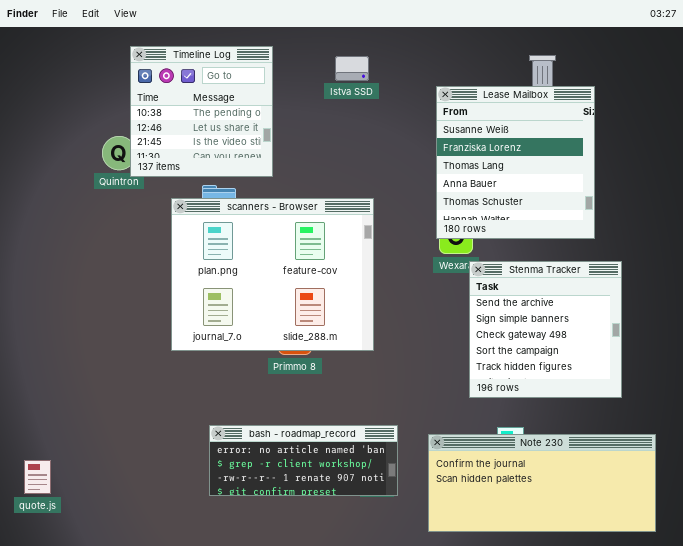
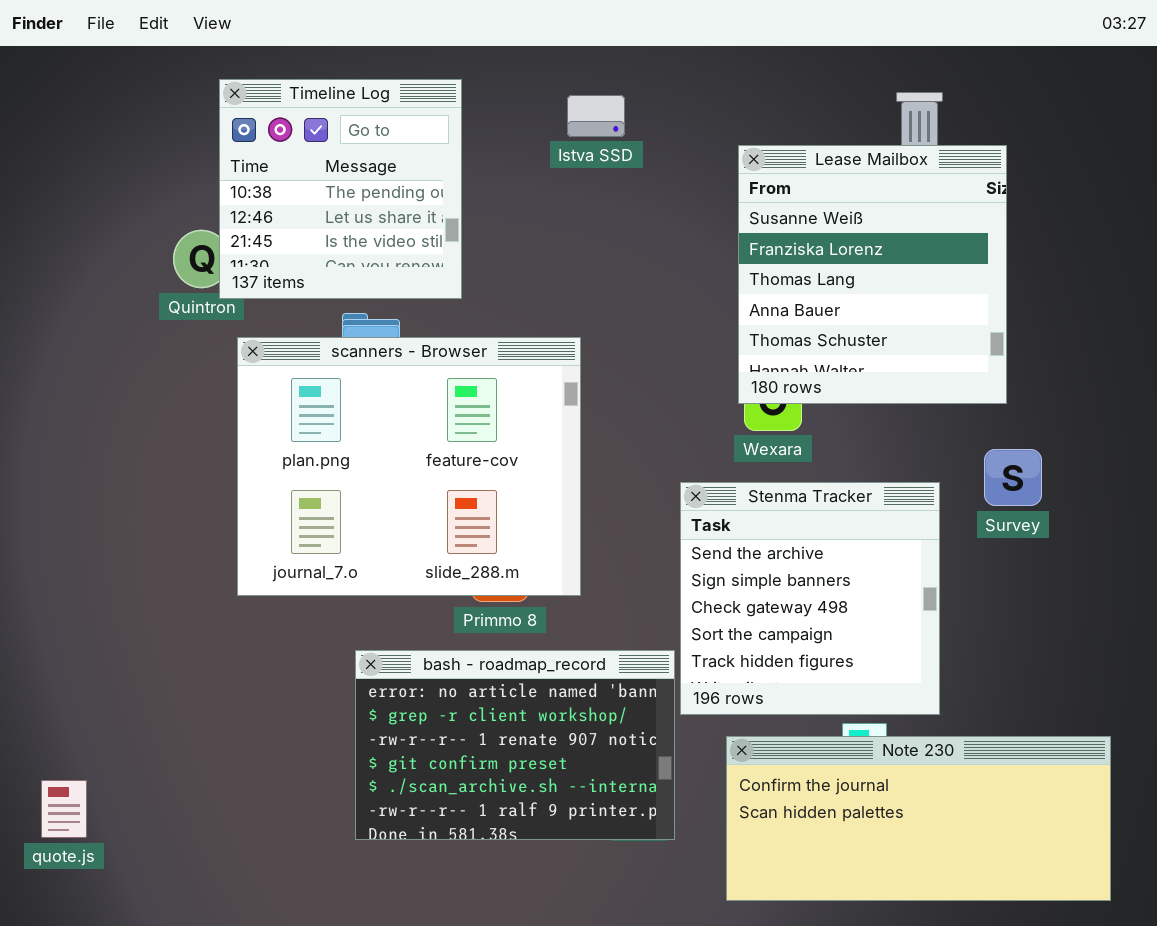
scanners - Browser: [171,198,374,351] -> [237,337,581,596], moved
Stenma Tracker: [469,261,622,398] -> [680,482,940,715], moved
bash - roadmap_record: [209,425,398,496] -> [355,650,675,840], resized

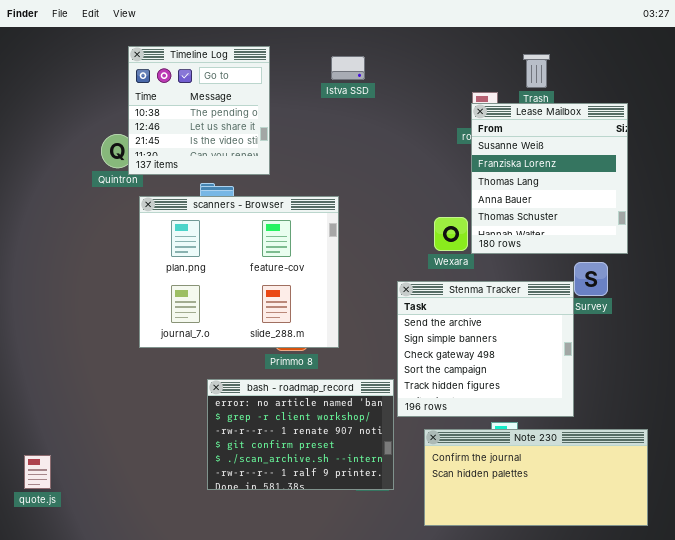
Lease Mailbox: [738,145,1007,404] -> [471,103,628,254], moved
Stenma Tracker: [680,482,940,715] -> [397,281,574,417], resized

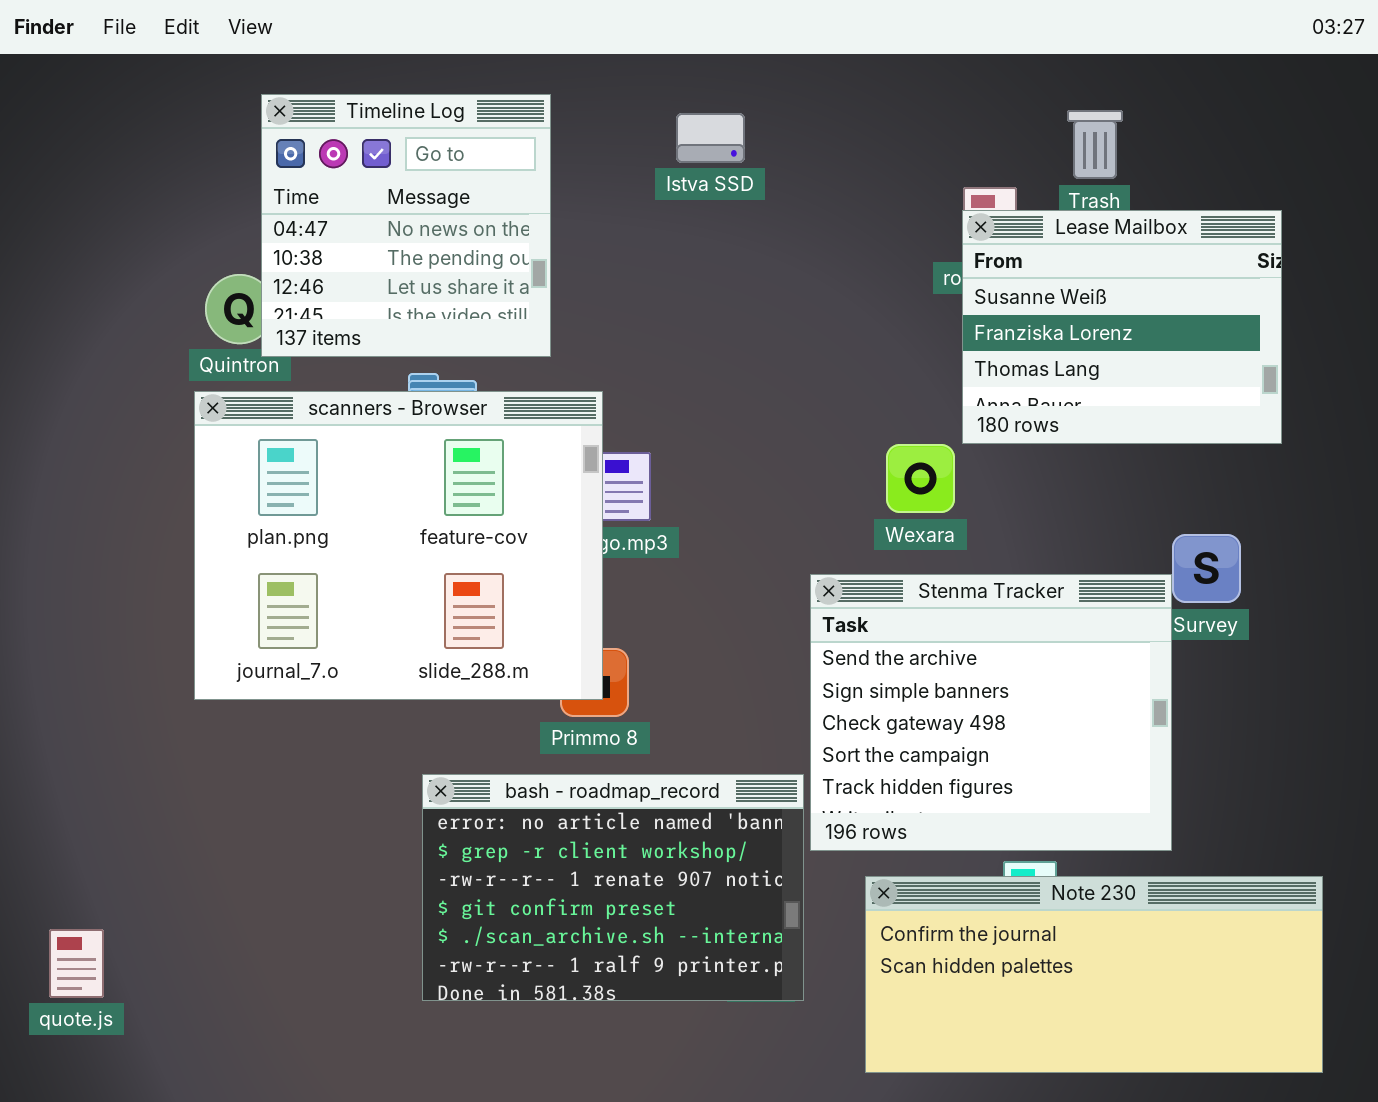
Timeline Log: [128,46,270,175] -> [261,94,551,357], scrolled up 1 row
Lease Mailbox: [471,103,628,254] -> [962,210,1282,444], resized
scanners - Browser: [139,196,339,348] -> [194,391,603,700], moved

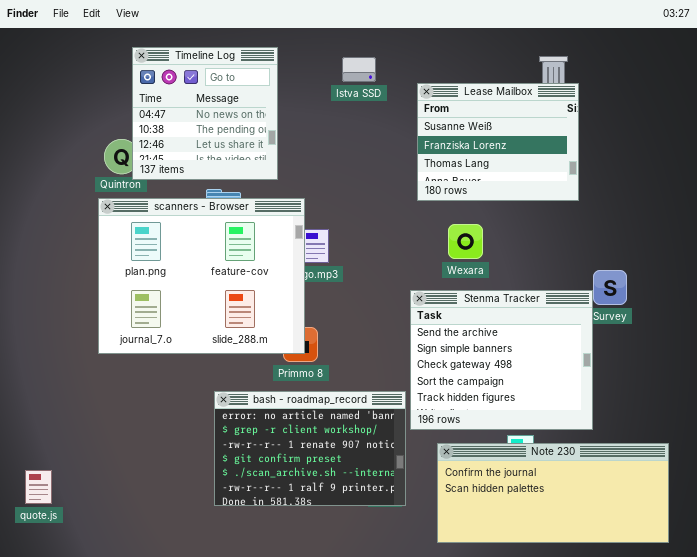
Lease Mailbox: [962,210,1282,444] -> [417,83,579,201], moved

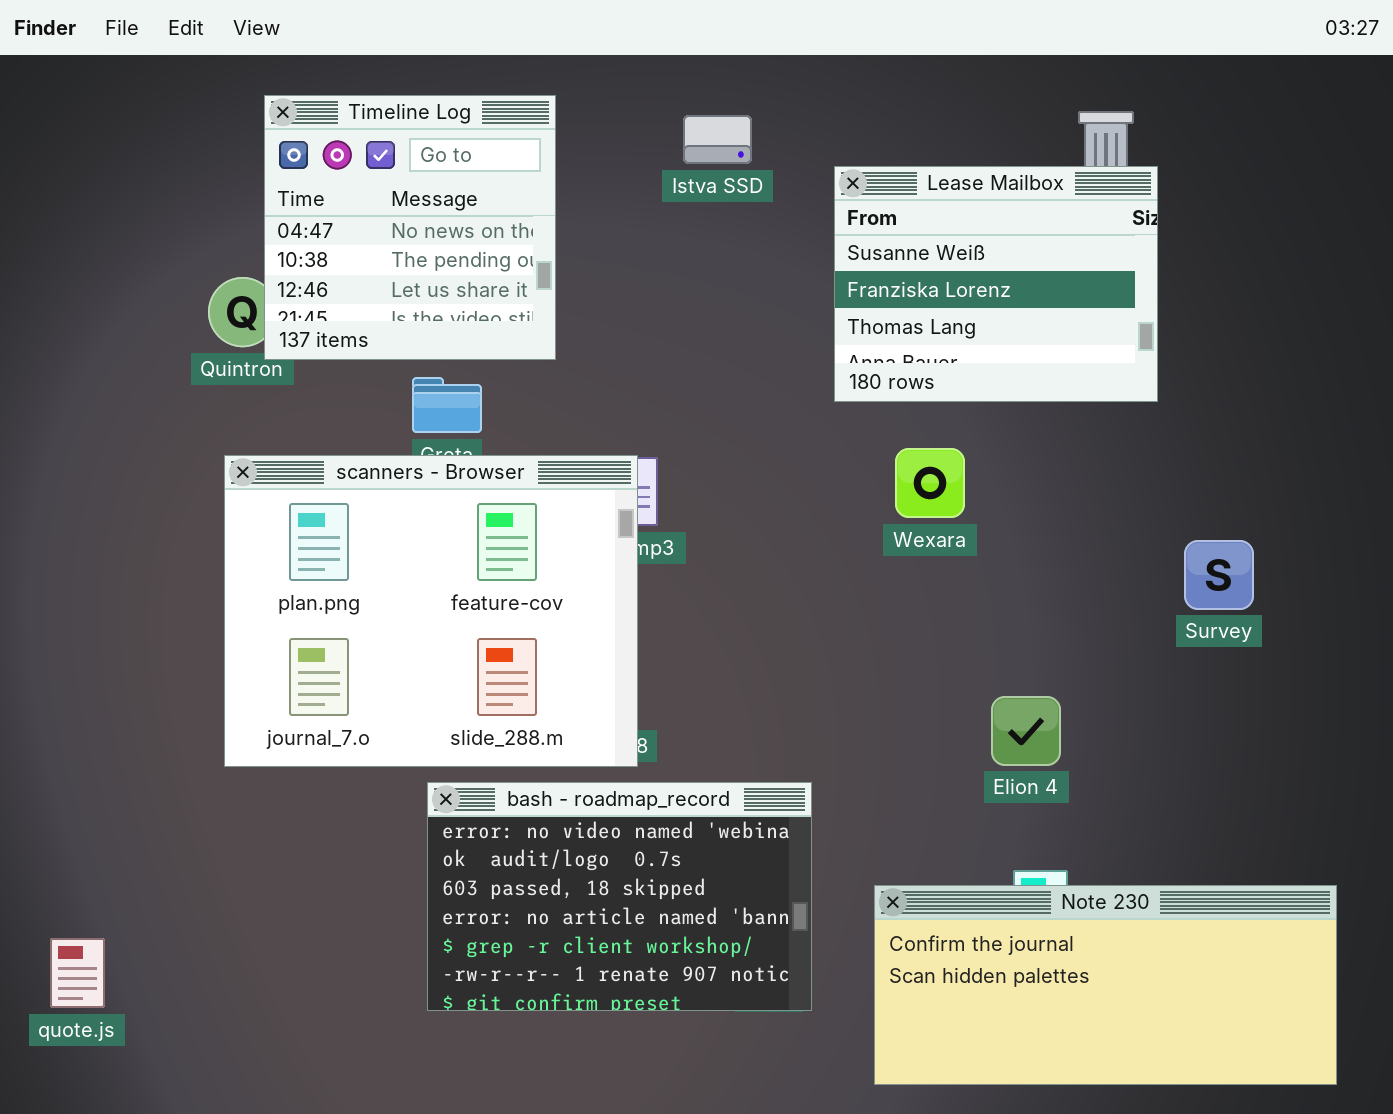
scanners - Browser: [98,198,305,354] -> [224,455,638,767], moved
Stenma Tracker: [410,290,593,430] -> none, closed
bash - roadmap_record: [214,391,406,506] -> [427,782,812,1011], scrolled up 3 rows

